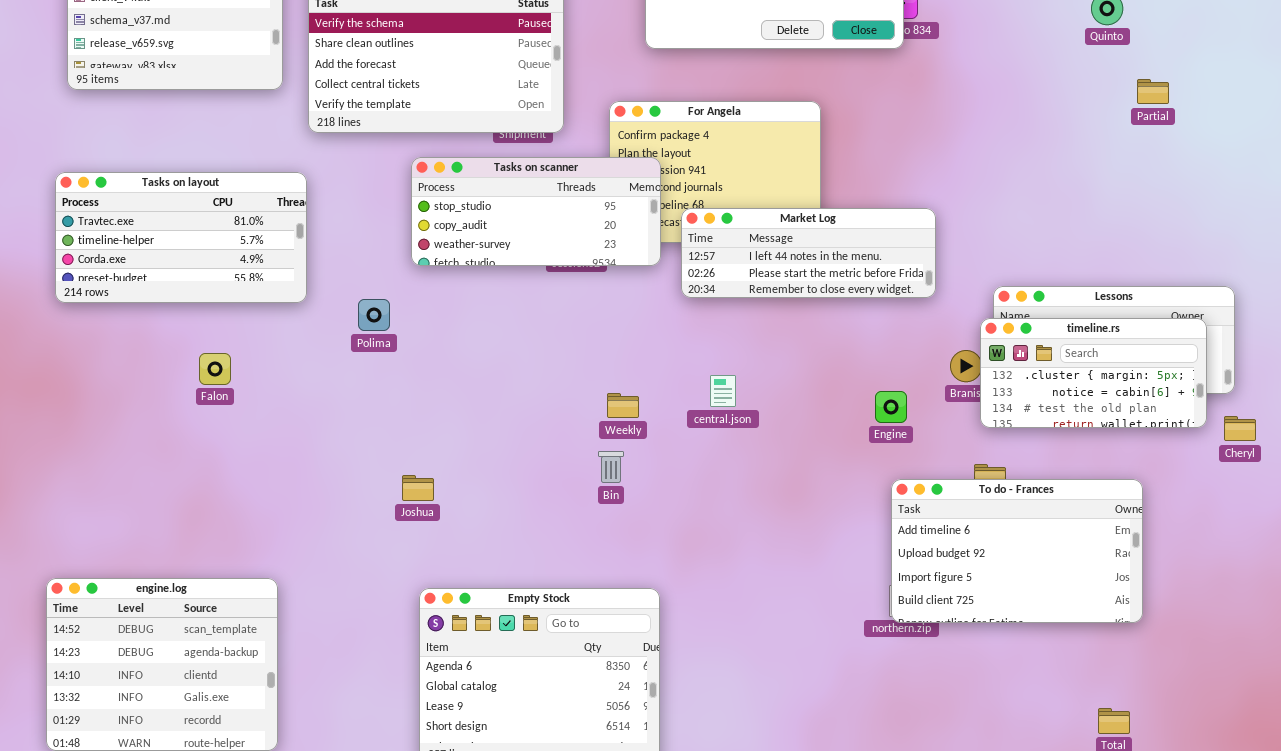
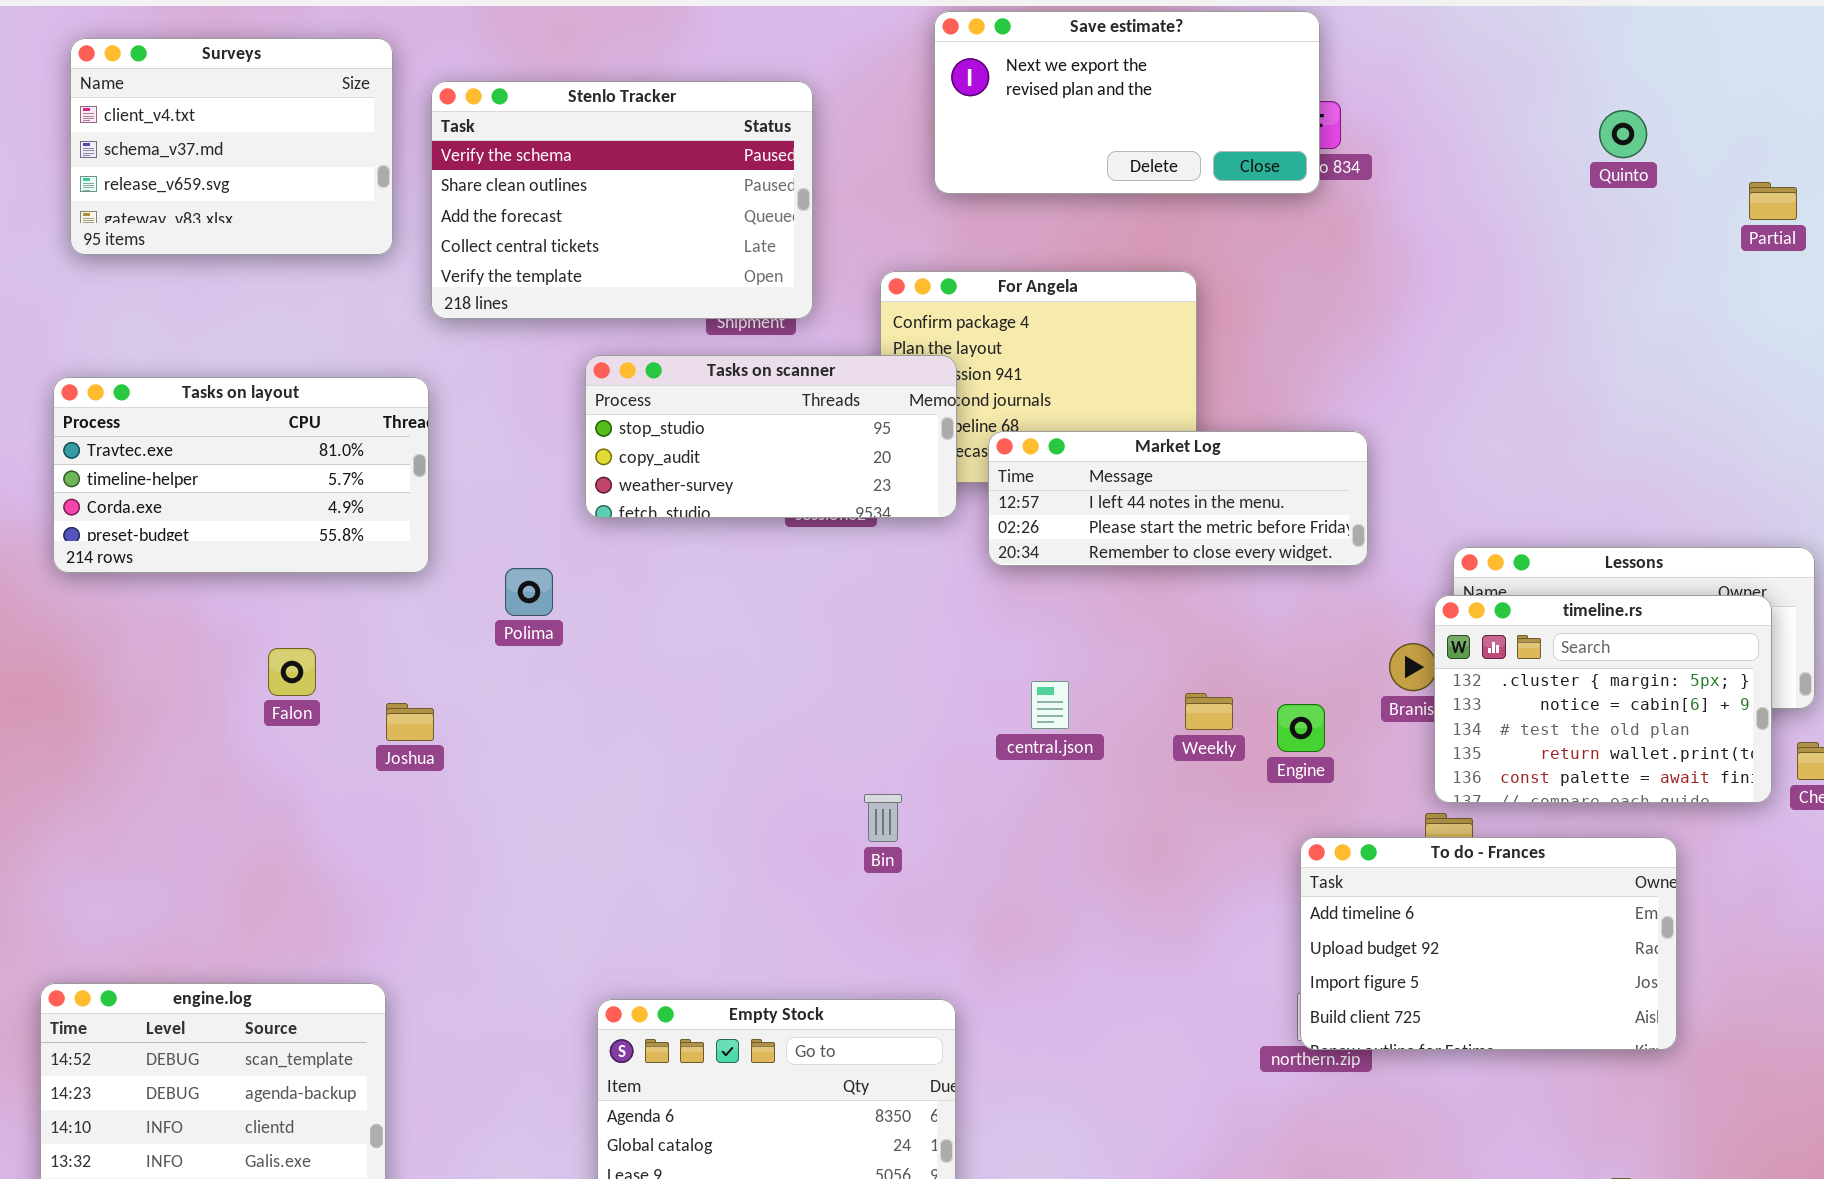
Partial: [1137,79,1169,104] -> [1749,182,1797,220], moved
timeline.rs: [980,318,1207,428] -> [1434,595,1772,803], resized
Weekly: [607,393,639,418] -> [1185,693,1233,730], moved
Joshua: [402,475,434,501] -> [386,703,434,741], moved

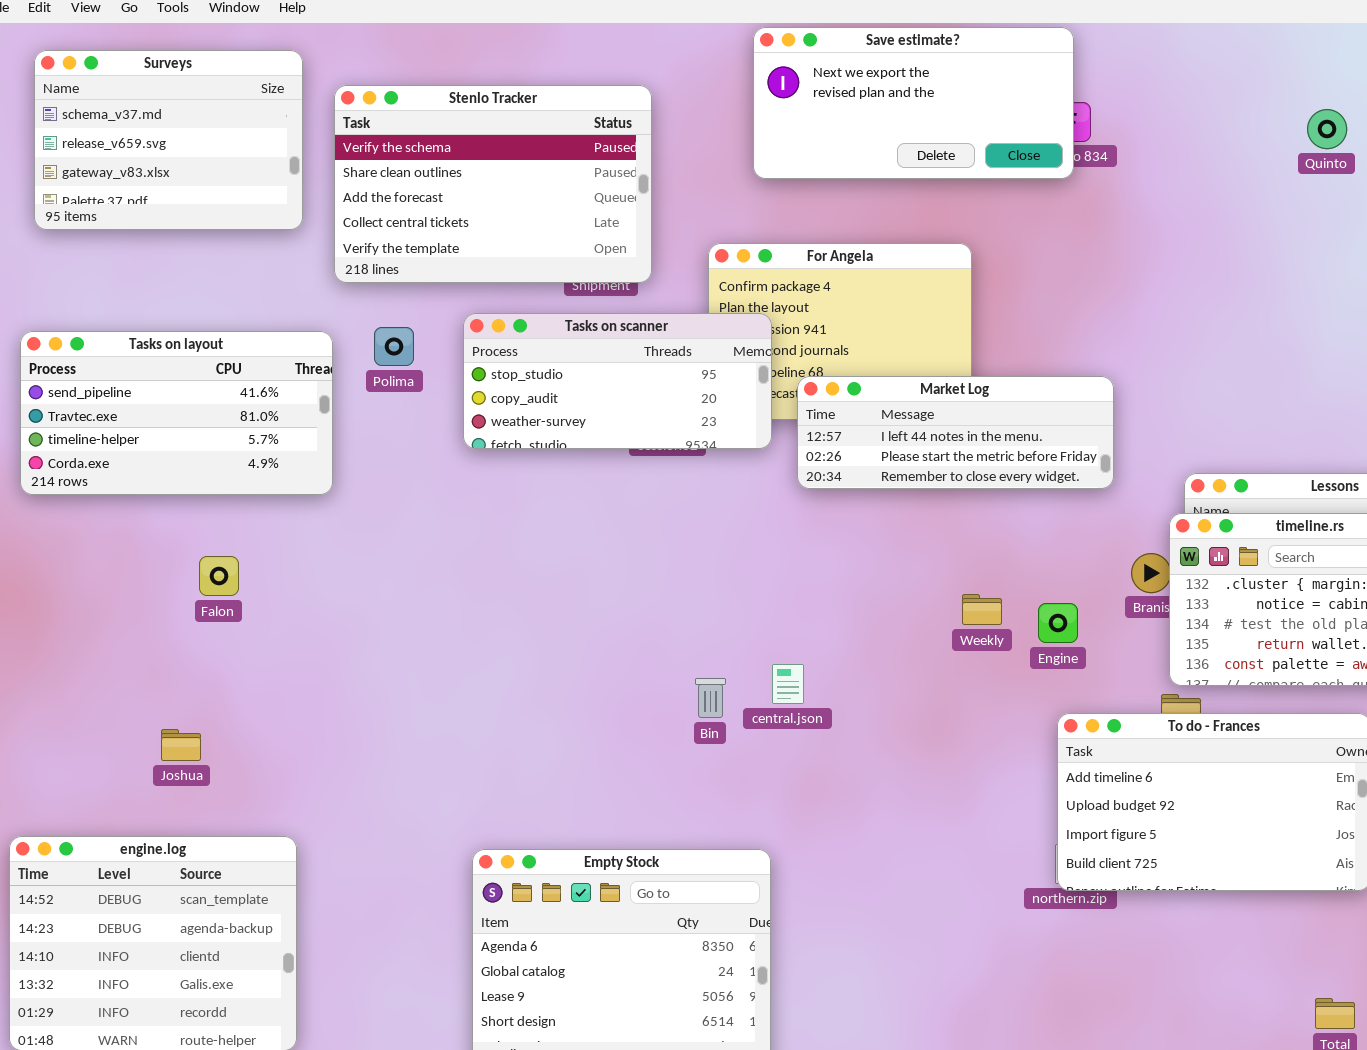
Surveys: [70,38,393,255] -> [34,50,303,230], scrolled down 1 row
Tasks on layout: [53,377,429,573] -> [20,331,333,495], scrolled up 1 row
Polima: [505,568,553,616] -> [374,327,414,366], moved
central.json: [1031,681,1069,729] -> [772,664,804,704], moved
Joshua: [386,703,434,741] -> [161,729,201,761], moved

